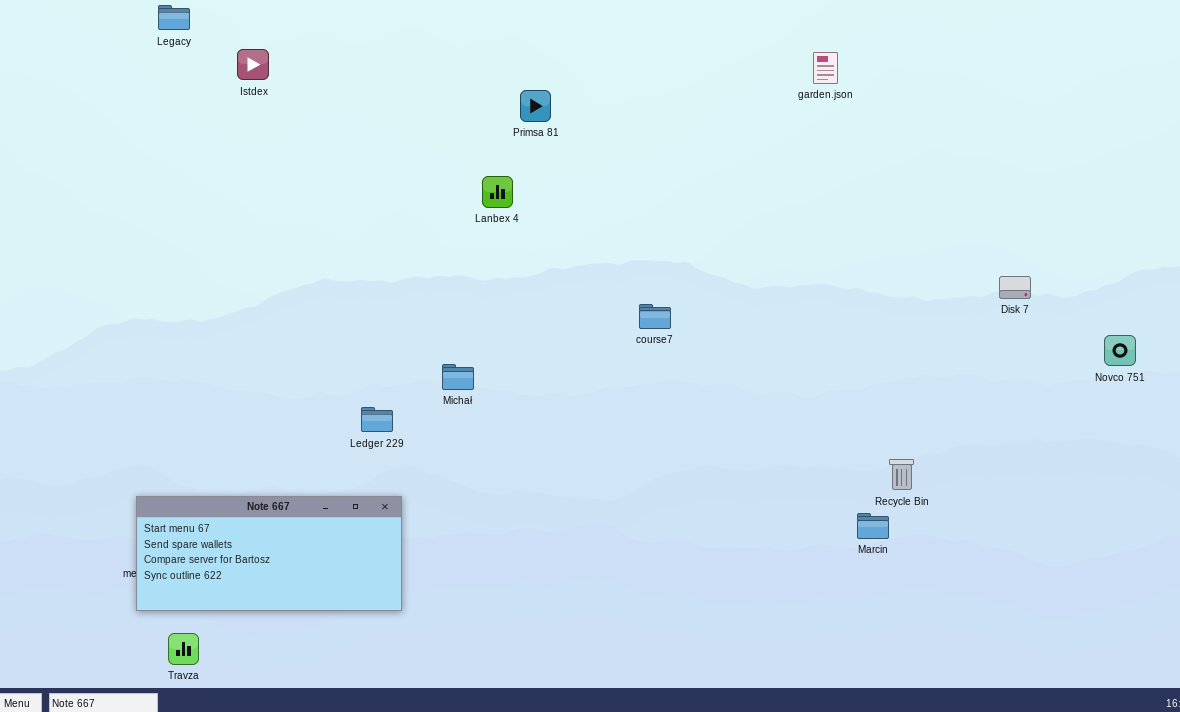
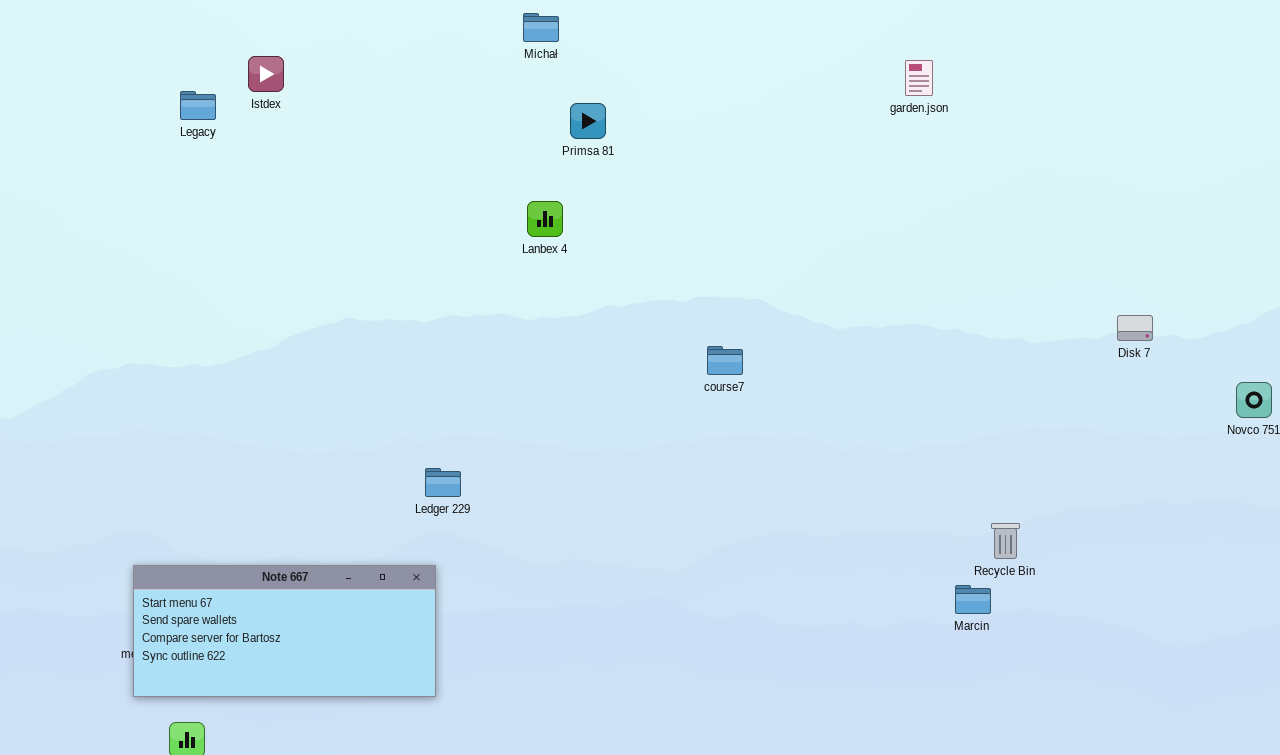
Legacy: [158,5,190,30] -> [180,91,216,120], moved
Michał: [442,364,474,390] -> [523,13,559,42], moved
Ledger 229: [361,407,393,432] -> [425,468,461,497], moved

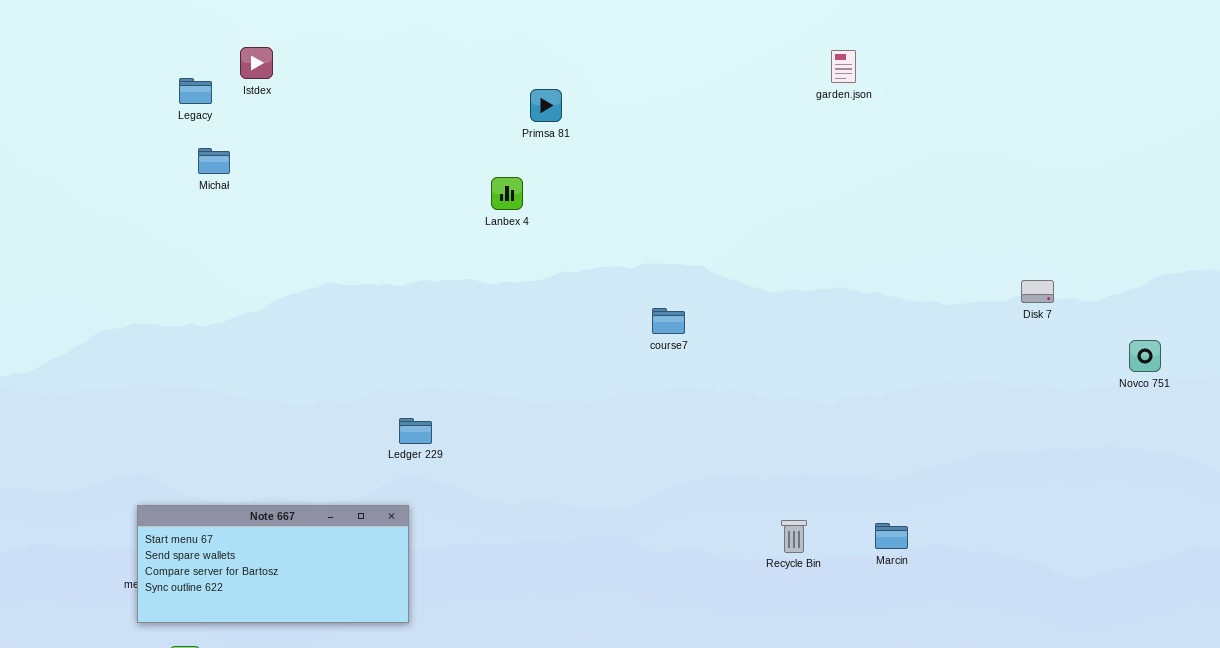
Michał: [523,13,559,42] -> [198,148,230,174], moved
Recycle Bin: [991,523,1020,559] -> [781,520,807,553], moved

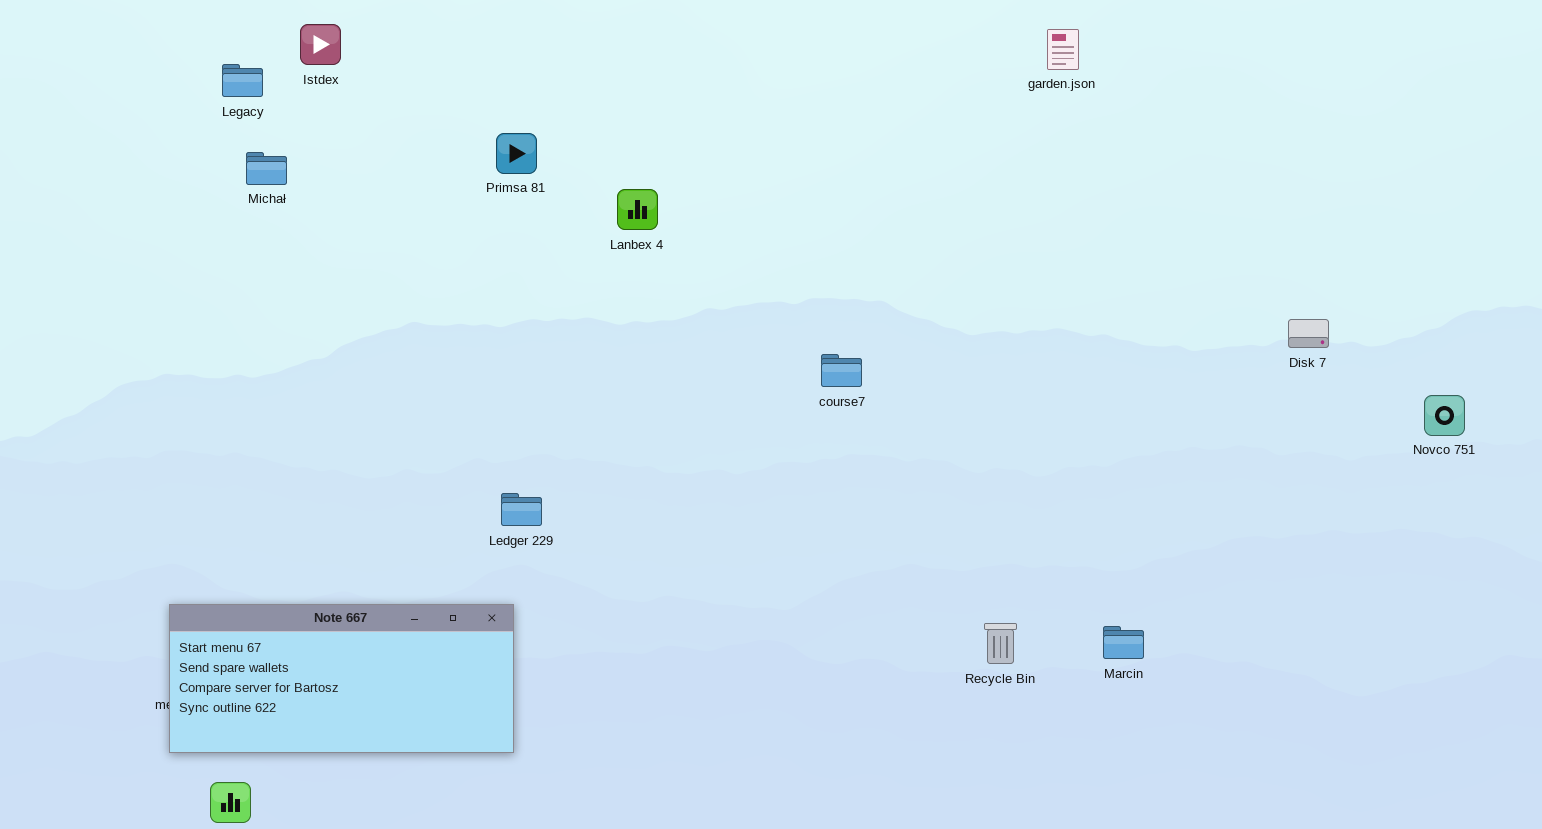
Primsa 81: [530,89,562,122] -> [496,133,537,174], moved

